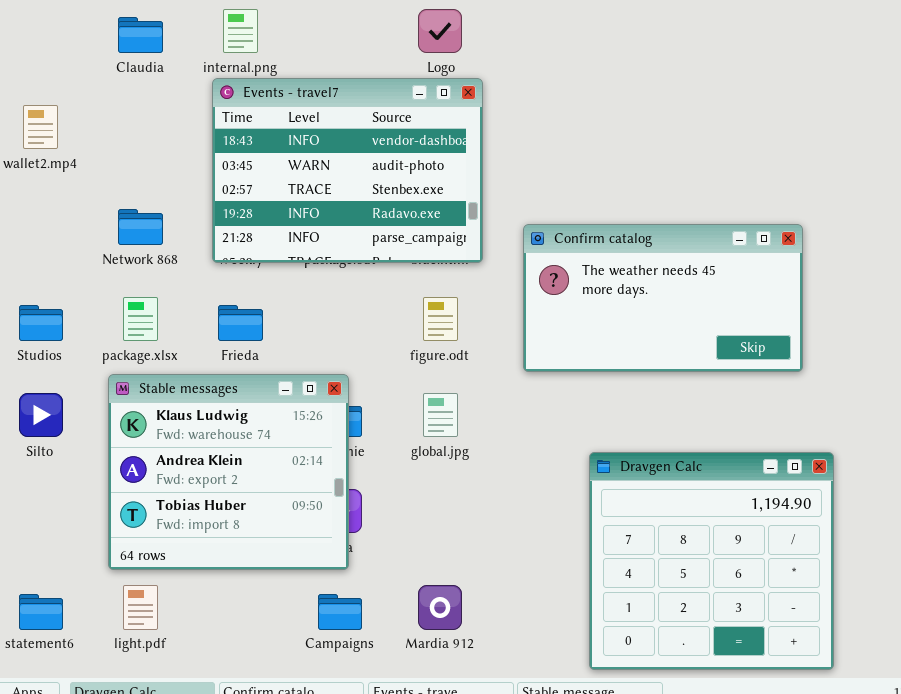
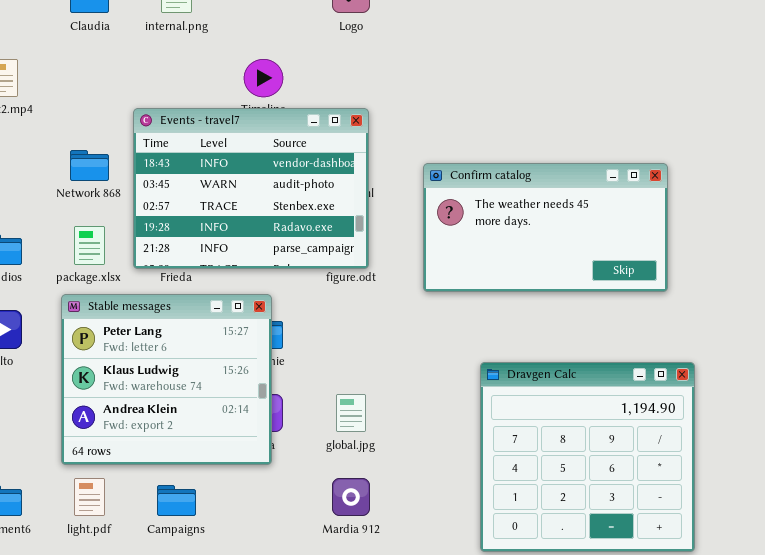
Events - travel7: [212,78,483,263] -> [133,108,369,269], moved
Stable messages: [108,374,349,570] -> [61,294,272,465], scrolled up 1 row
global.jpg: [423,393,458,437] -> [336,394,366,432], moved
Campaigns: [318,594,362,630] -> [157,485,196,516], moved

